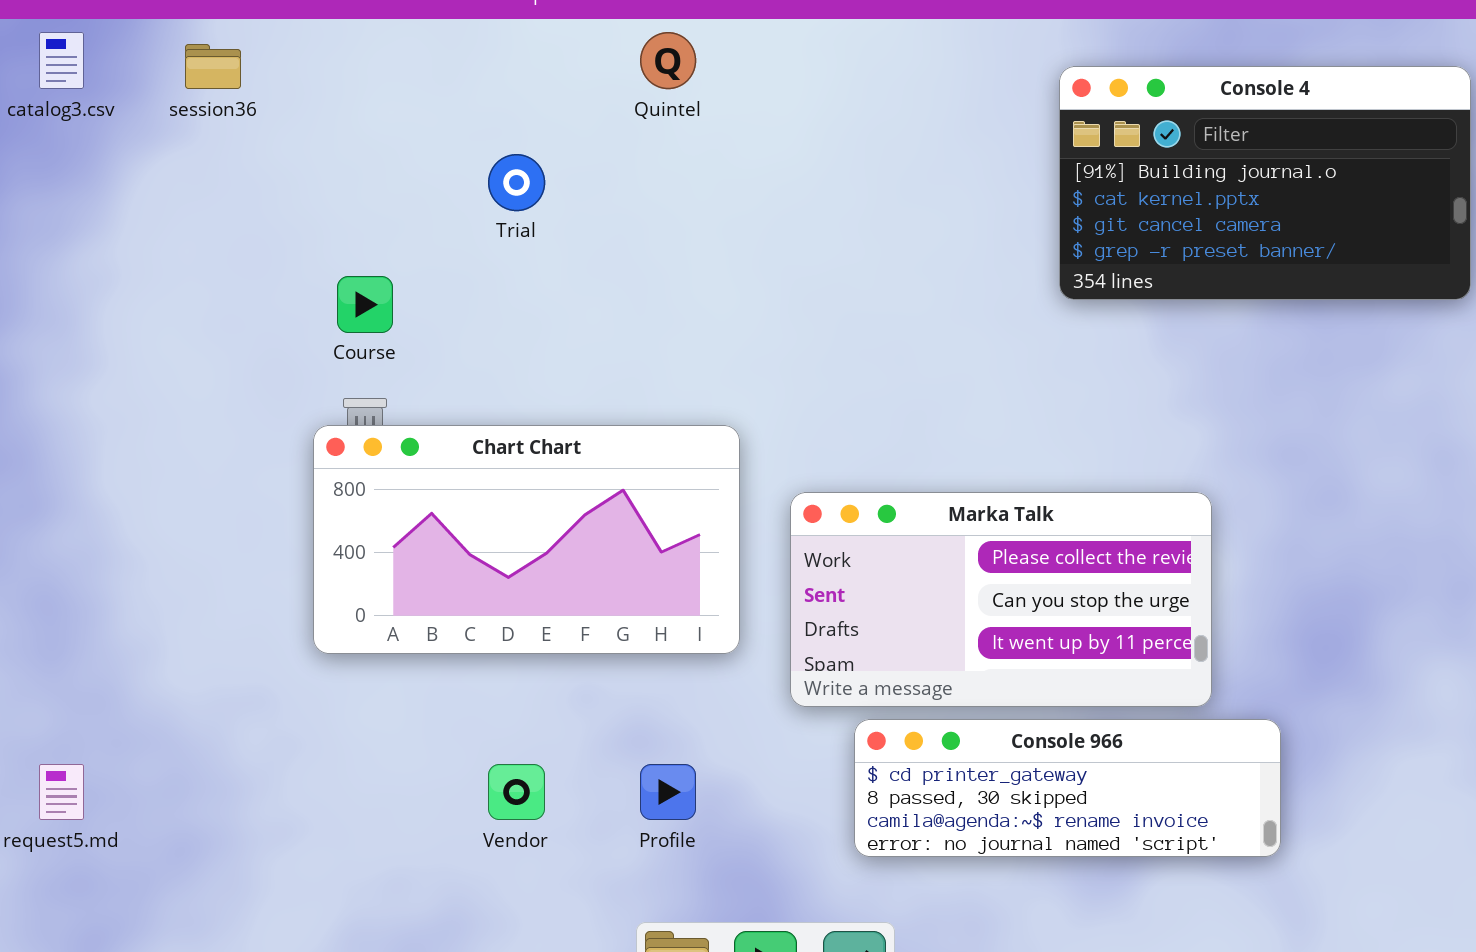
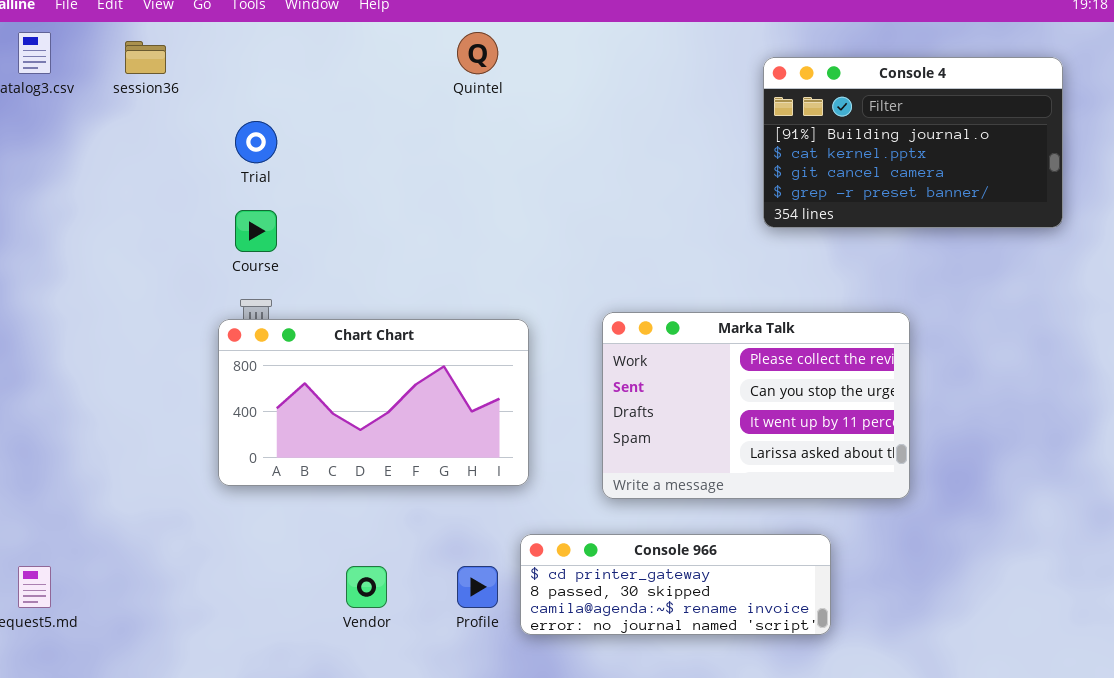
Trial: [488,154,545,211] -> [235,121,277,163], moved
Marka Talk: [790,492,1212,707] -> [602,312,910,499], moved, resized
Console 966: [854,719,1281,857] -> [520,534,831,635], moved

